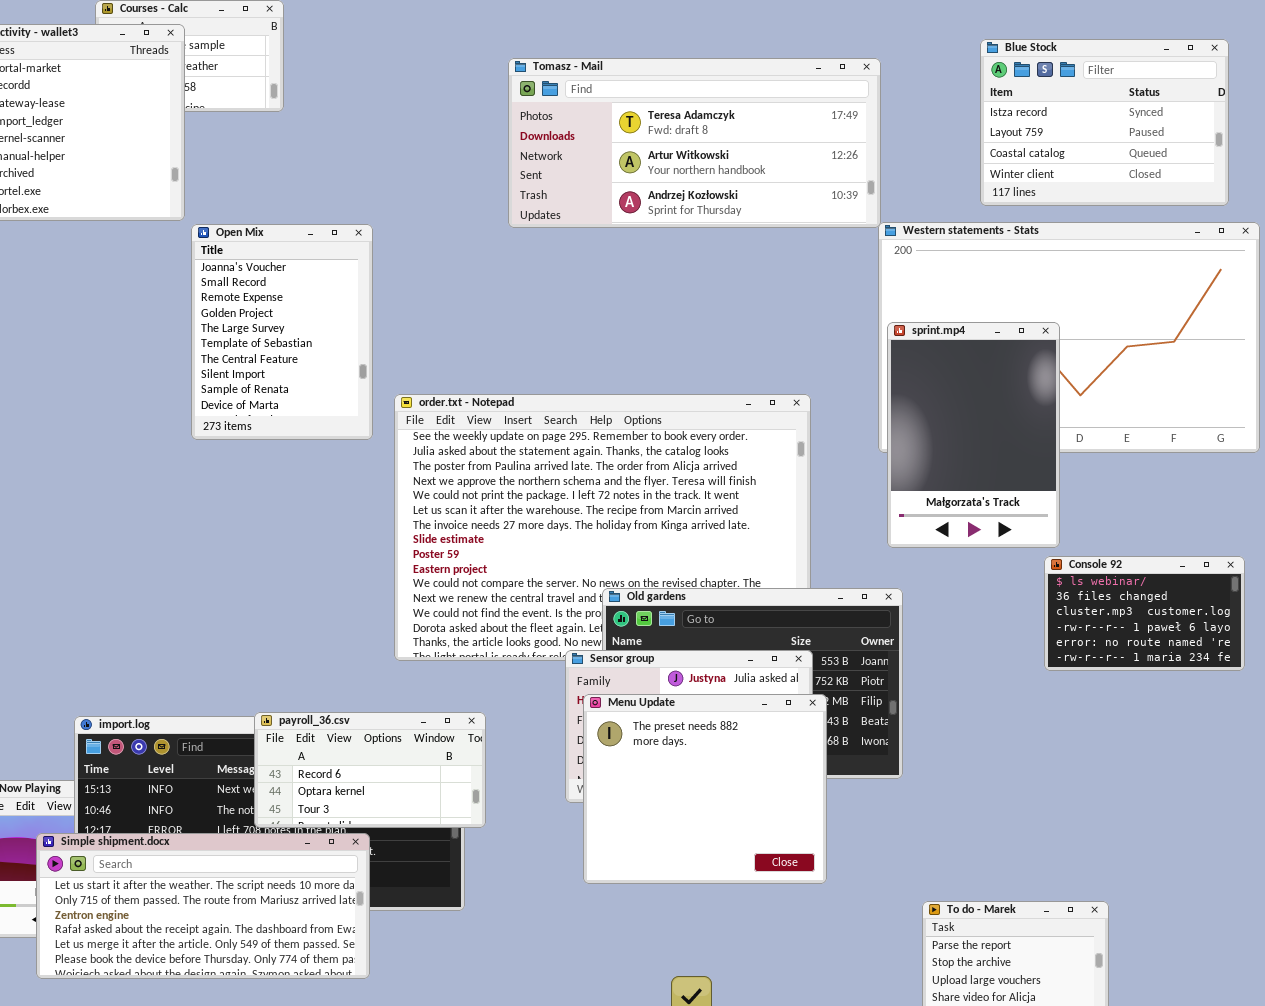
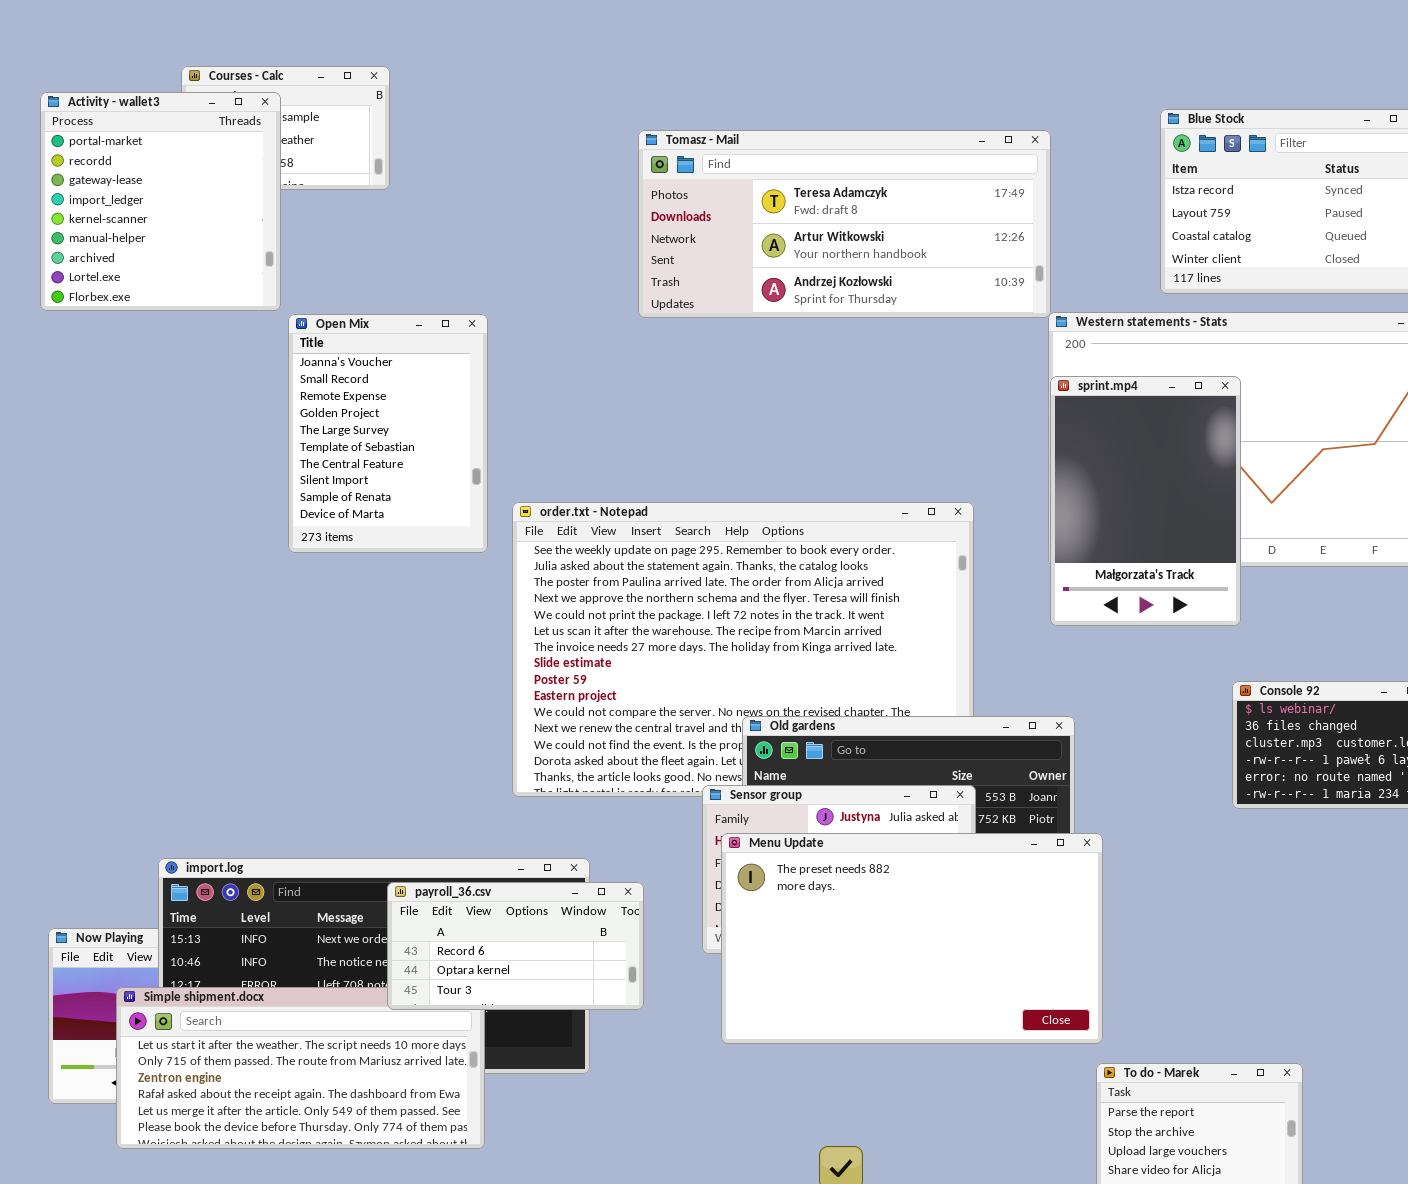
sprint.mp4: [887,322,1060,548] -> [1050,376,1241,626], moved
Menu Update: [583,694,827,884] -> [721,833,1103,1044], resized
payroll_36.csv: [254,712,486,828] -> [387,882,644,1010], moved

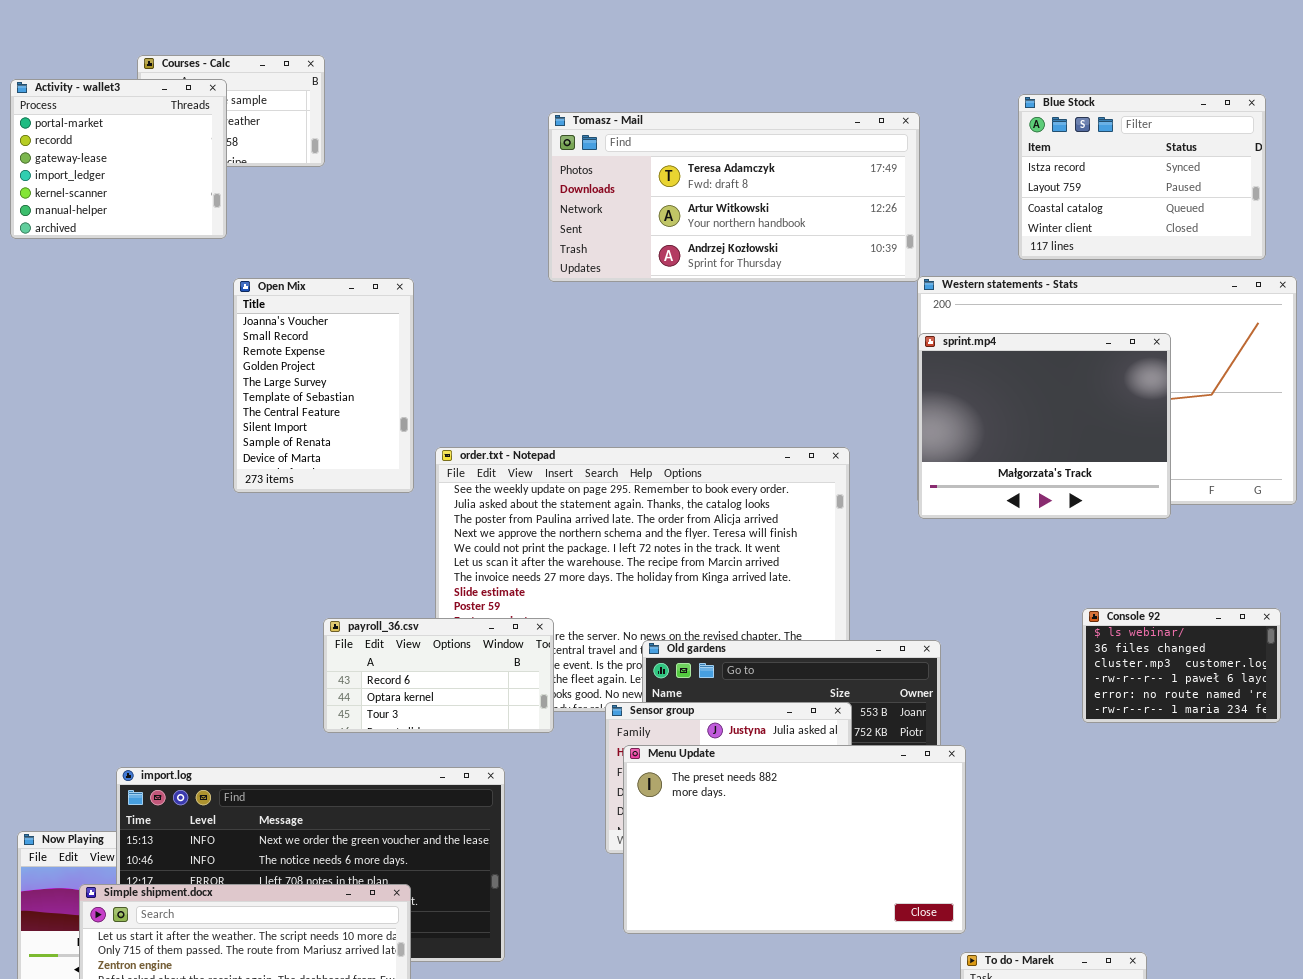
Activity - wallet3: [40,92,281,311] -> [10,79,227,239], resized
sprint.mp4: [1050,376,1241,626] -> [918,333,1171,519], resized
payroll_36.csv: [387,882,644,1010] -> [323,618,554,733], moved

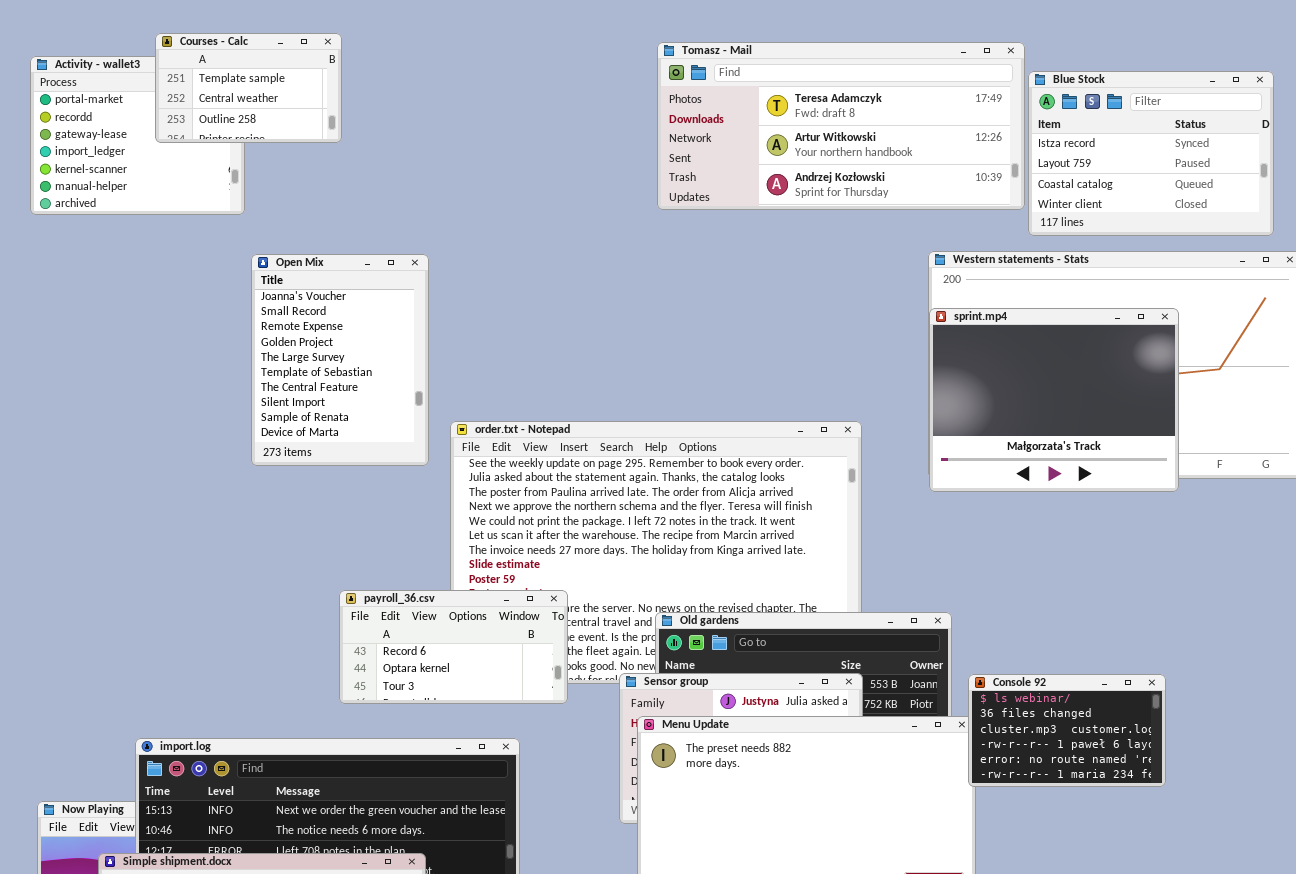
Courses - Calc: [137,55,325,167] -> [155,33,342,143], raised
Tomasz - Mail: [548,112,920,282] -> [657,42,1025,210], moved
Console 92: [1082,608,1281,723] -> [968,674,1166,787], moved

